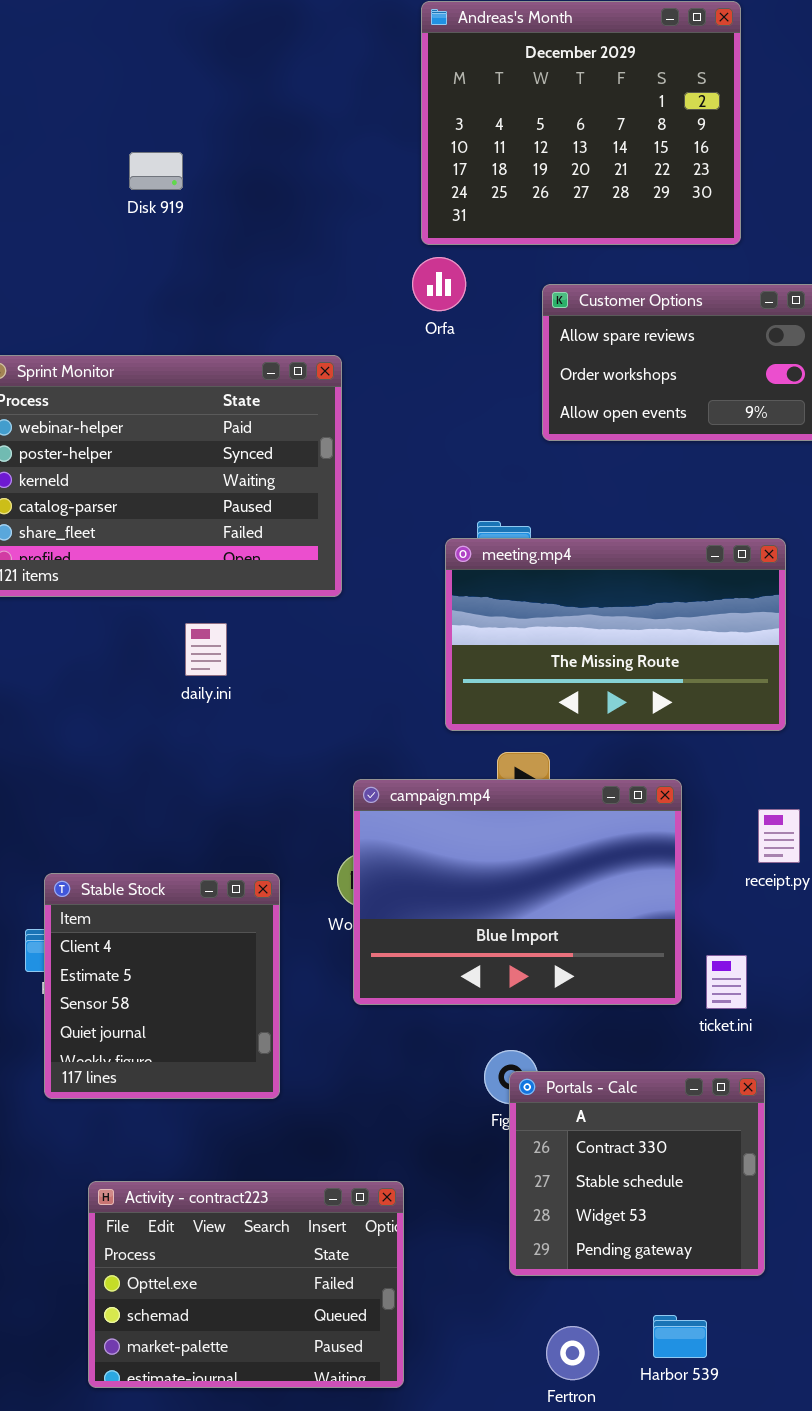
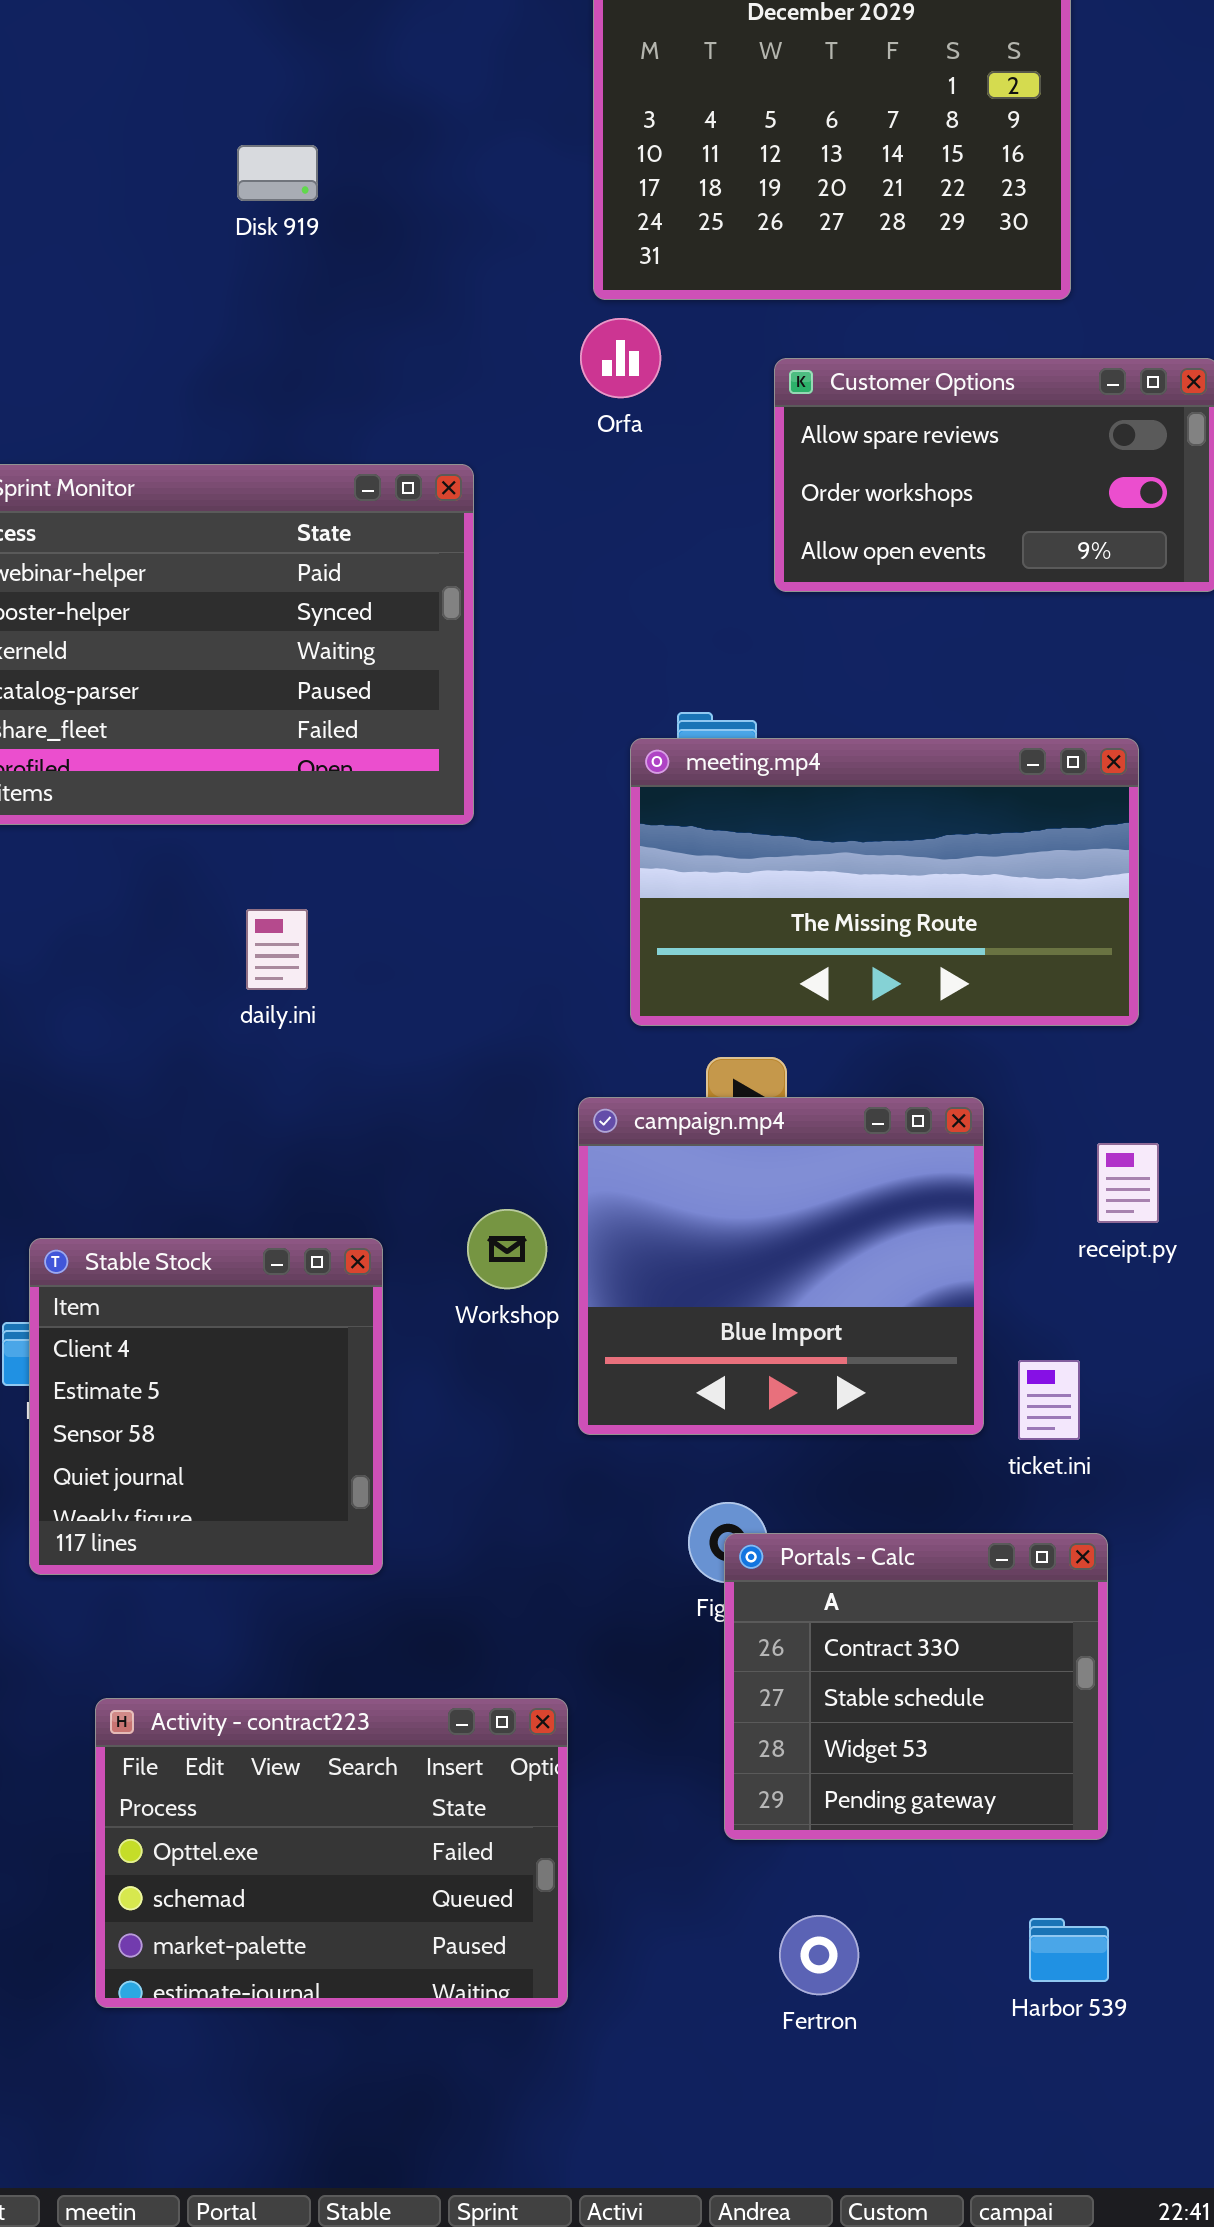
Disk 919: [129,152,183,190] -> [237,145,318,201], moved
daily.ini: [185,623,227,676] -> [246,909,308,990], moved
campaign.mp4: [353,779,682,1005] -> [578,1097,984,1435], resized
Harbor 539: [653,1315,707,1358] -> [1029,1918,1109,1982], moved

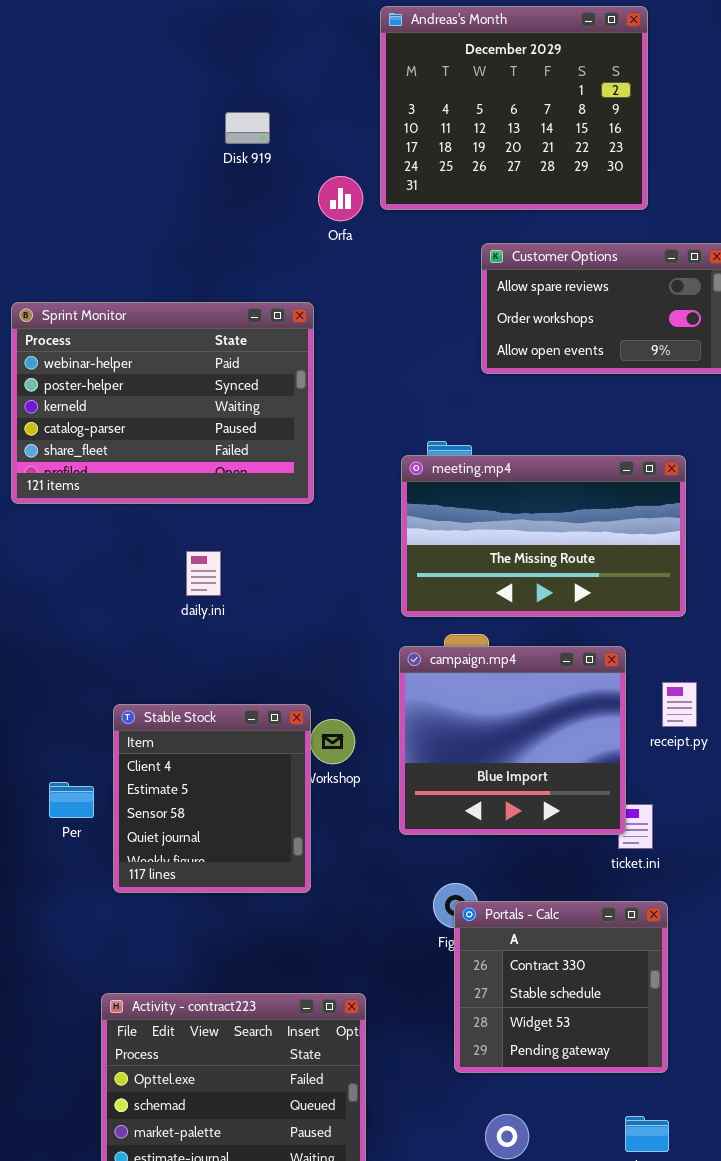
Disk 919: [237,145,318,201] -> [225,112,270,144], moved
Orfa: [580,318,661,398] -> [318,176,363,221], moved
campaign.mp4: [578,1097,984,1435] -> [399,646,626,835], moved
Stable Stock: [29,1238,383,1575] -> [113,704,311,893], moved

